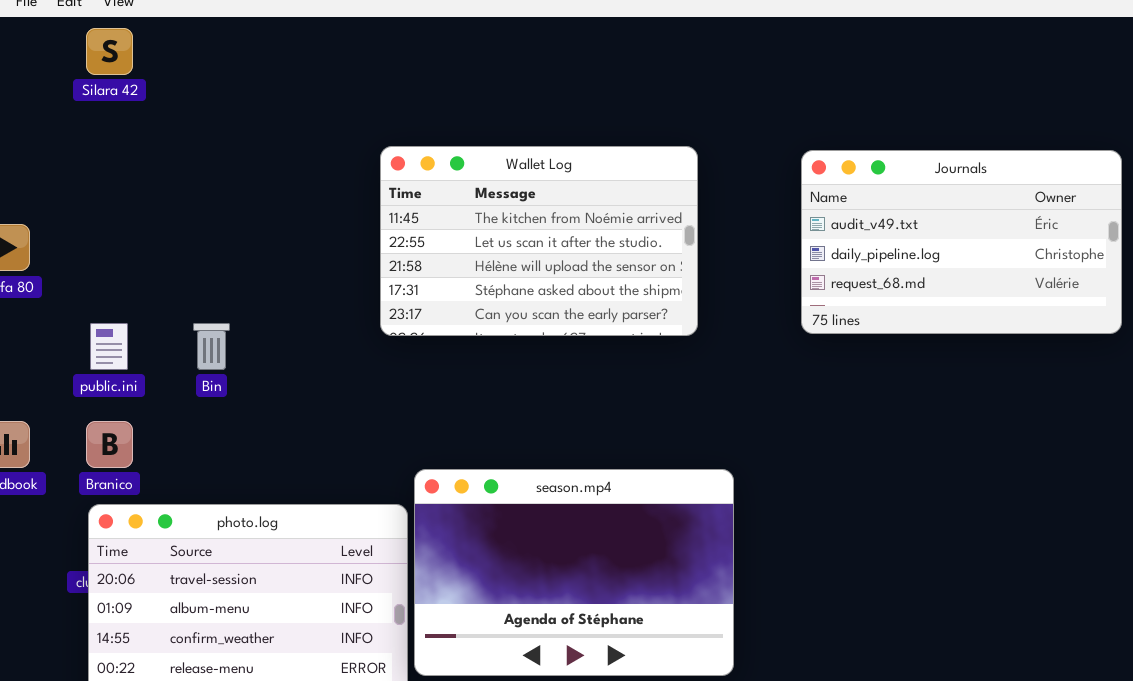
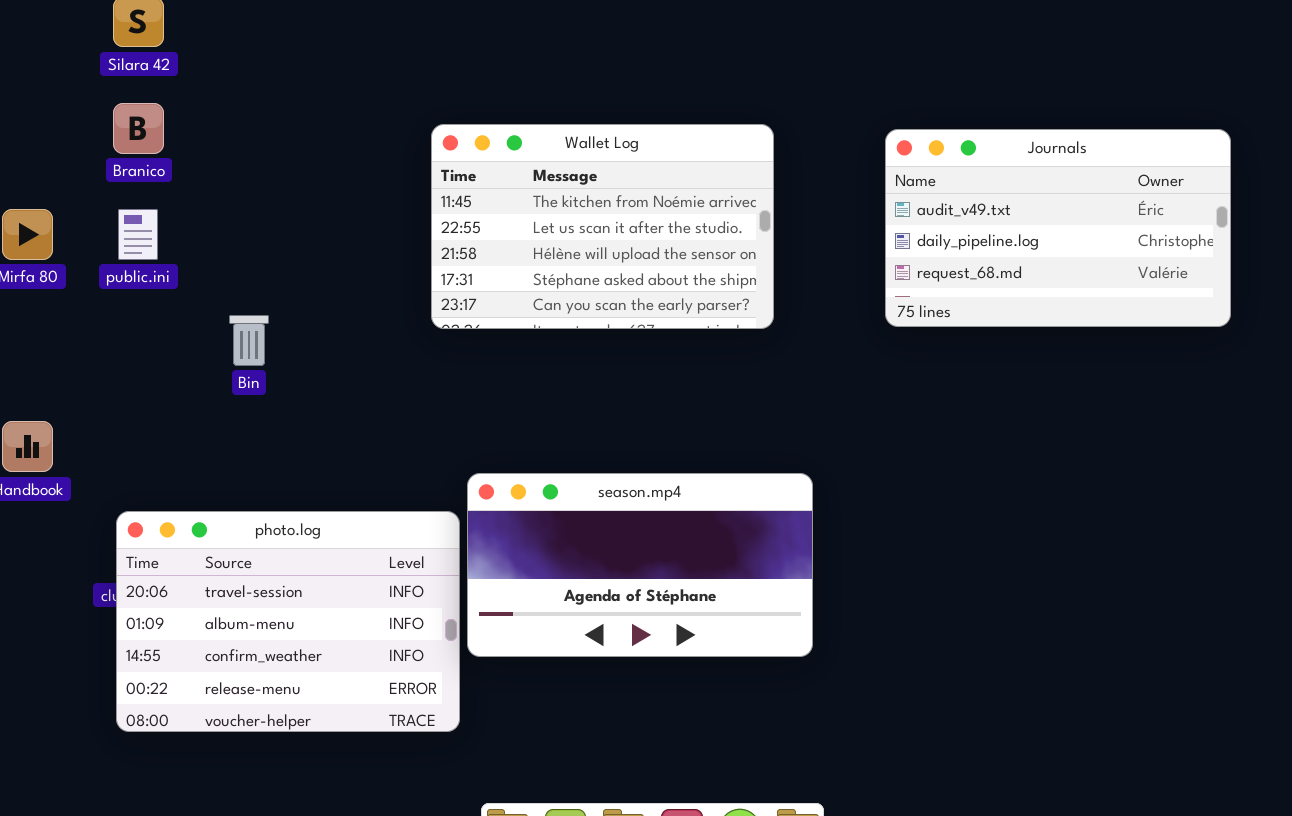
public.ini: [90,323,128,370] -> [118,209,158,260], moved
Branico: [86,421,133,468] -> [113,103,164,154], moved
season.mp4: [414,469,734,676] -> [467,473,813,657], resized

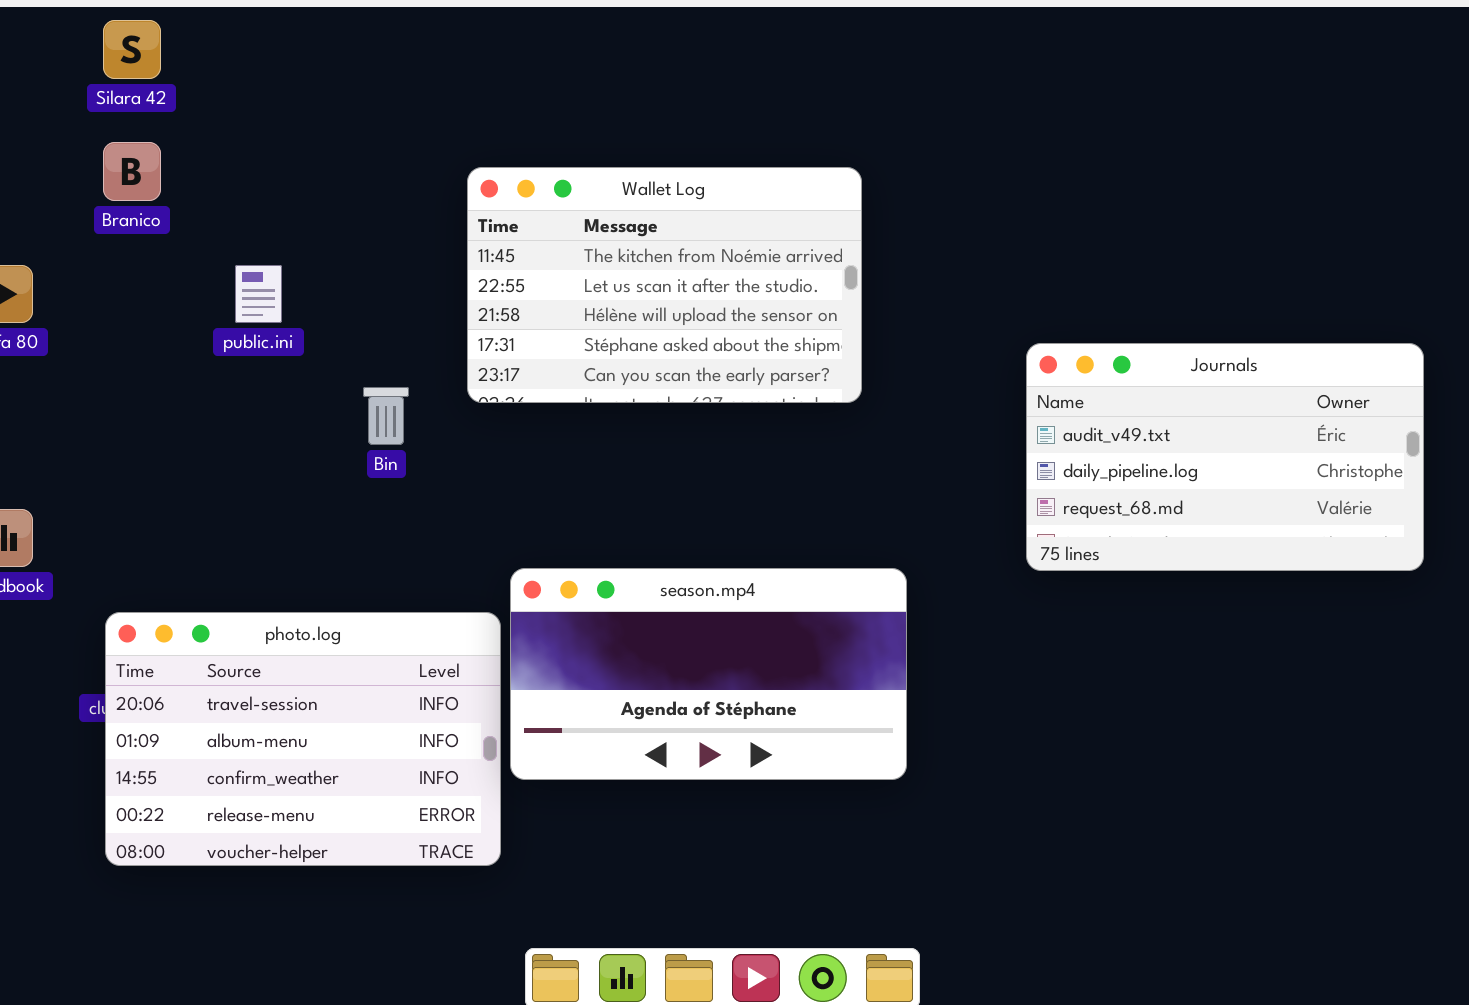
Journals: [885,129,1231,327] -> [1026,343,1424,571], moved
public.ini: [118,209,158,260] -> [235,265,282,323], moved
Bin: [229,315,269,366] -> [363,387,409,445], moved

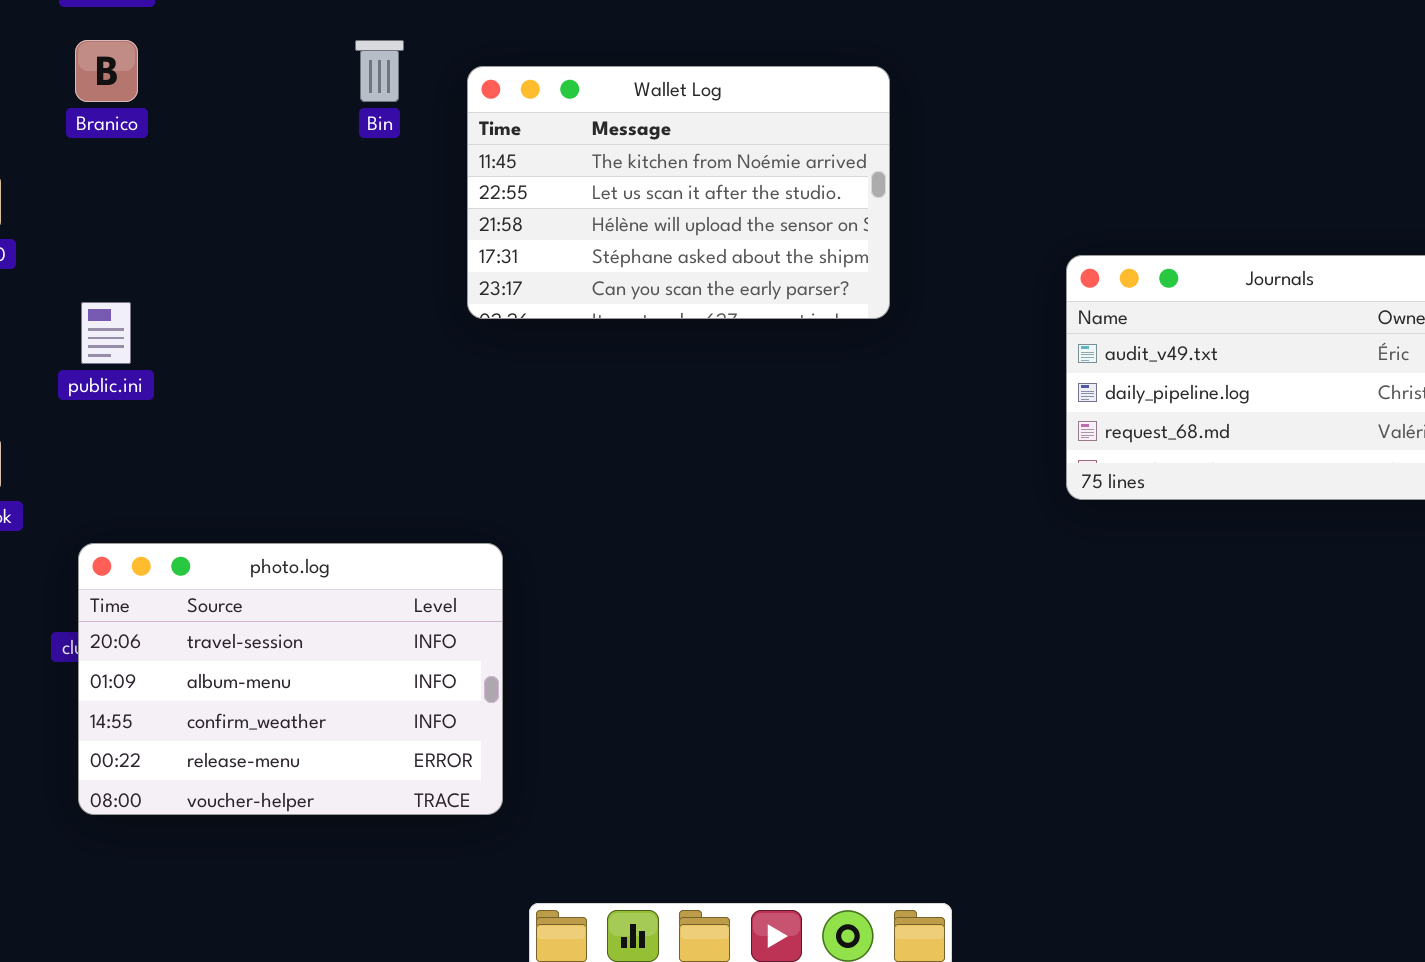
public.ini: [235,265,282,323] -> [81,302,131,364], moved
Bin: [363,387,409,445] -> [355,40,404,102], moved
season.mp4: [510,568,907,780] -> none, closed

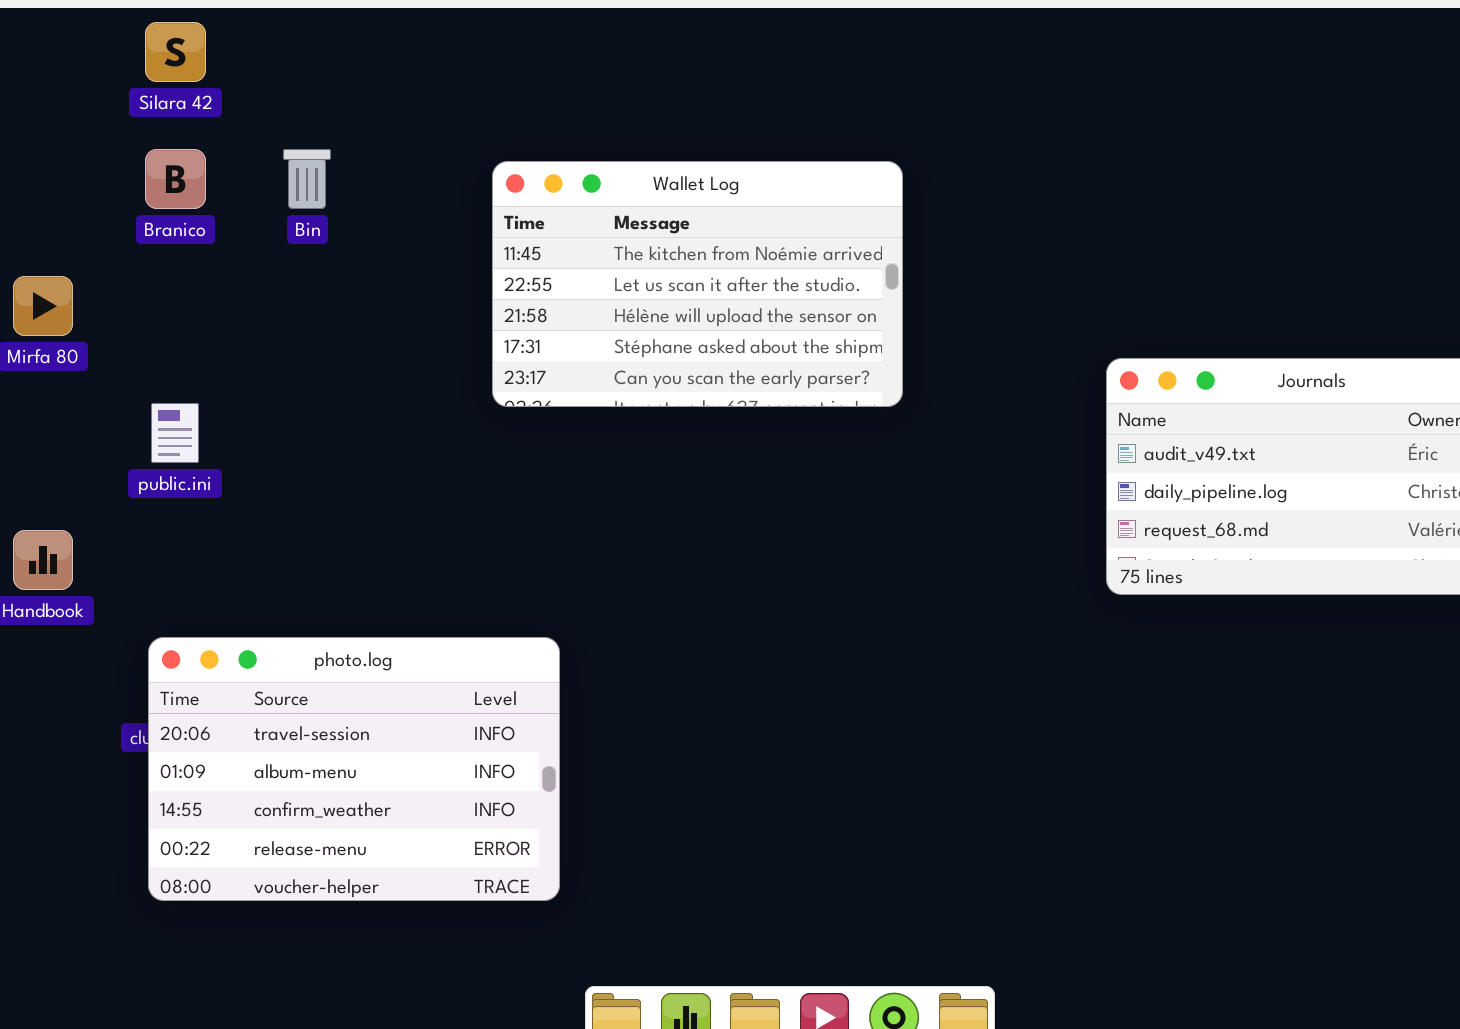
Bin: [355,40,404,102] -> [283,149,331,209], moved
Wallet Log: [467,66,890,319] -> [492,161,903,407], moved

